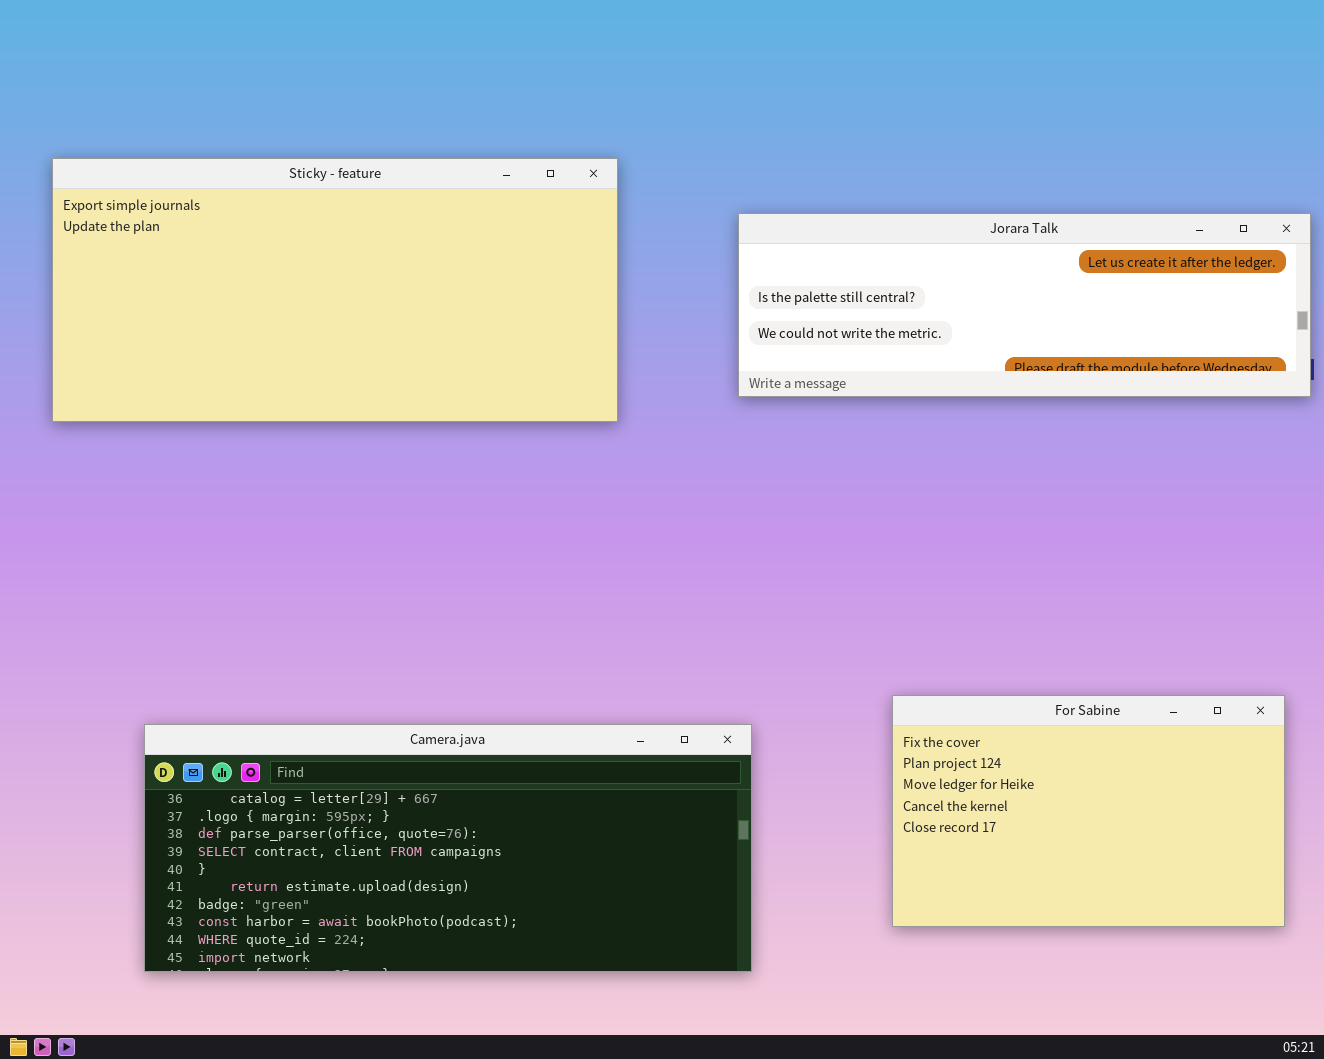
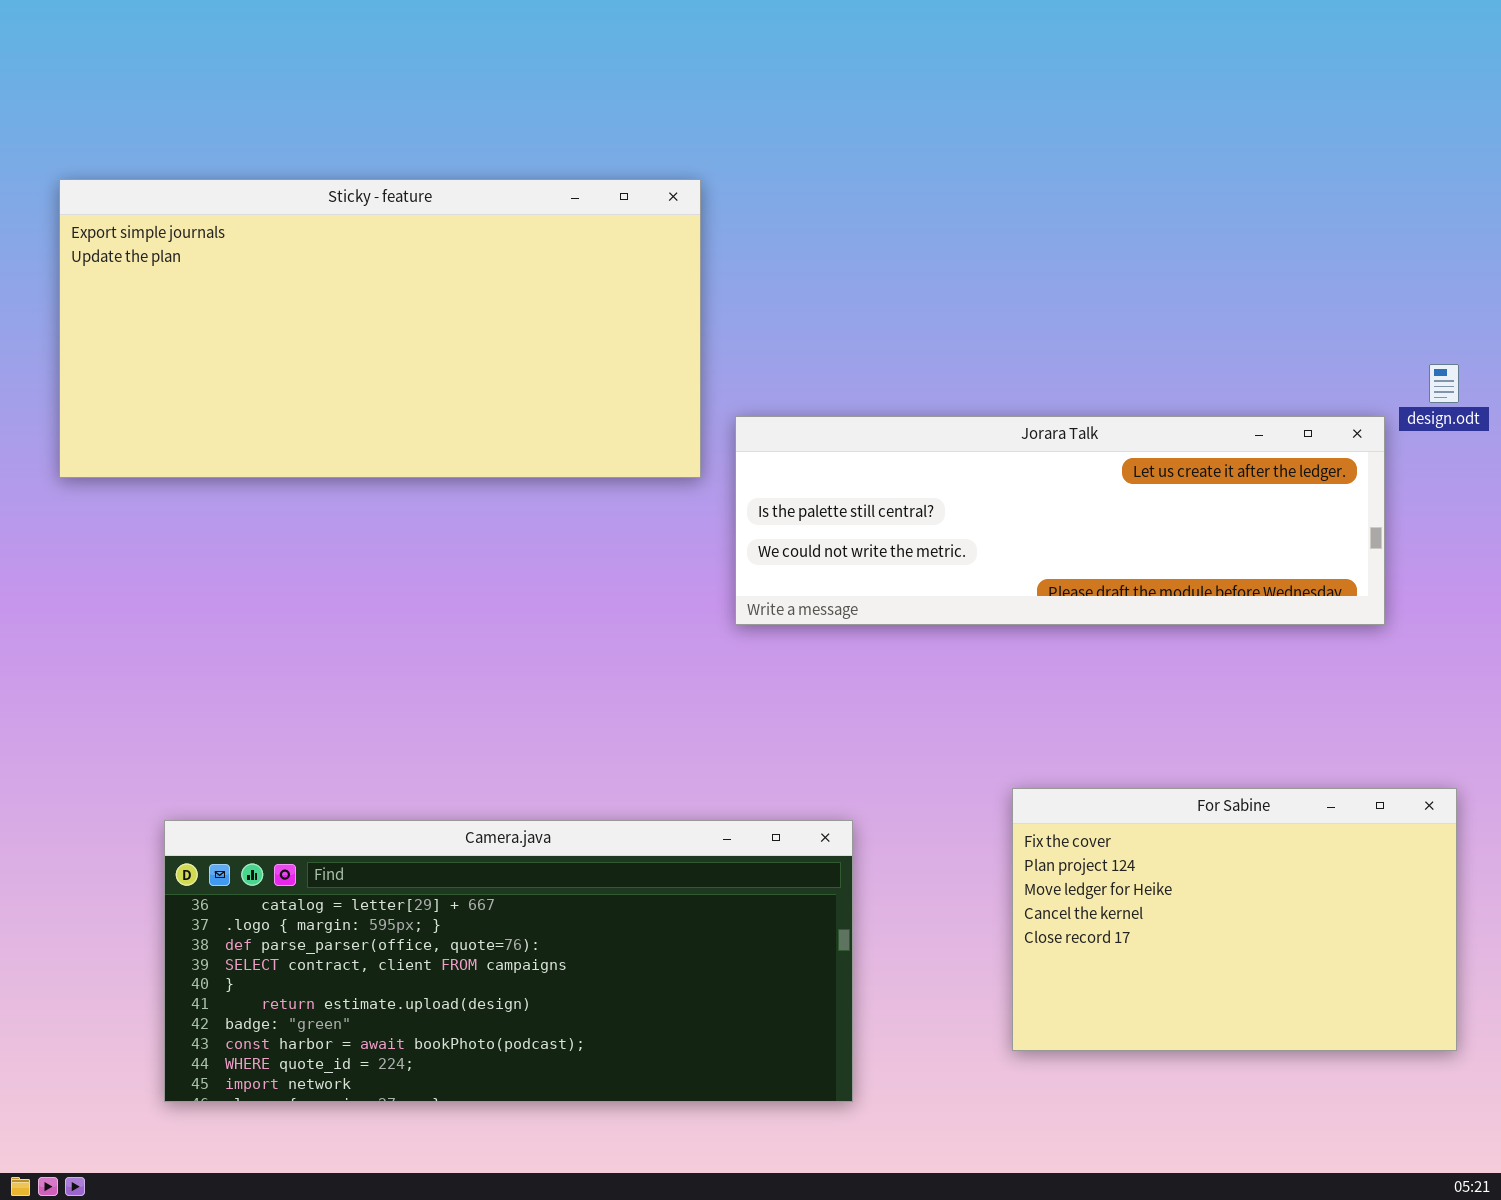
Jorara Talk: [738,213,1311,397] -> [735,416,1385,625], moved

